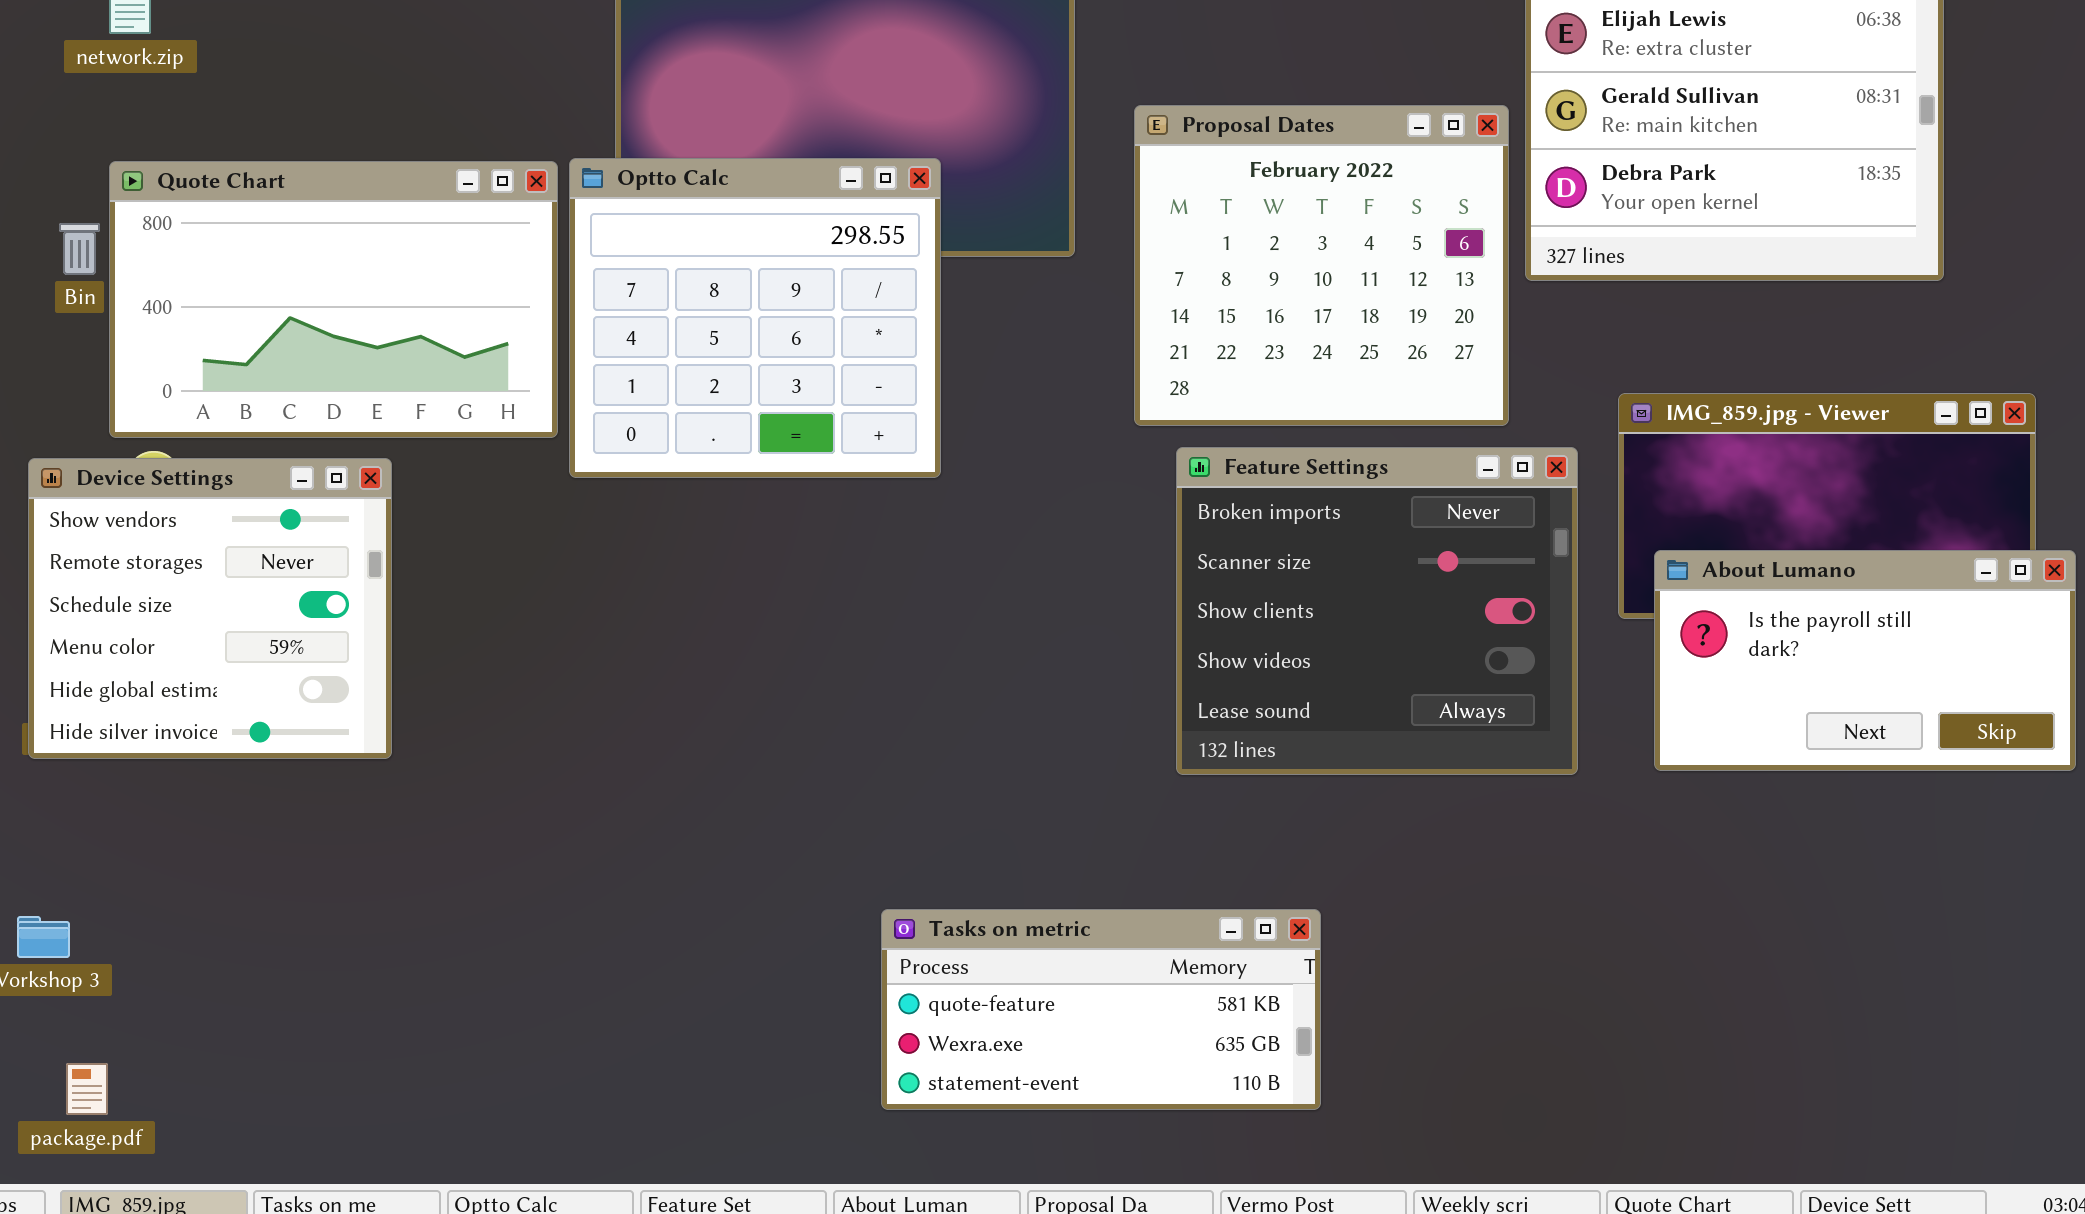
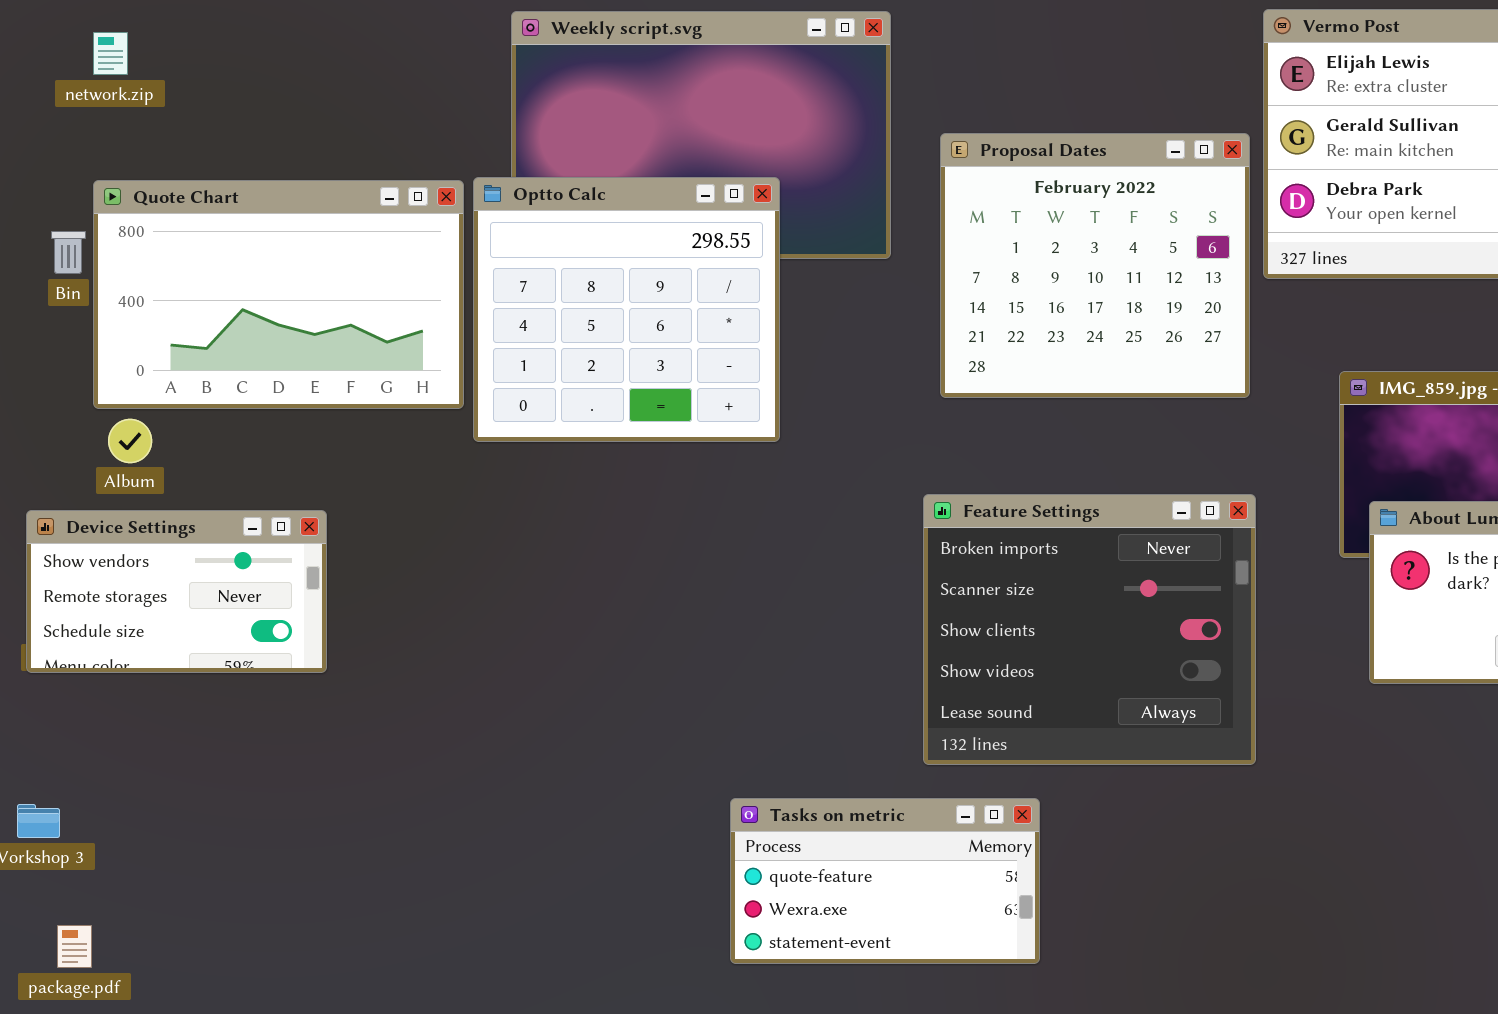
Feature Settings: [1176,447,1578,775] -> [923,494,1256,765], moved
Device Settings: [28,458,392,759] -> [26,510,327,673], resized
Tasks on metric: [881,909,1321,1110] -> [730,798,1040,964], resized

